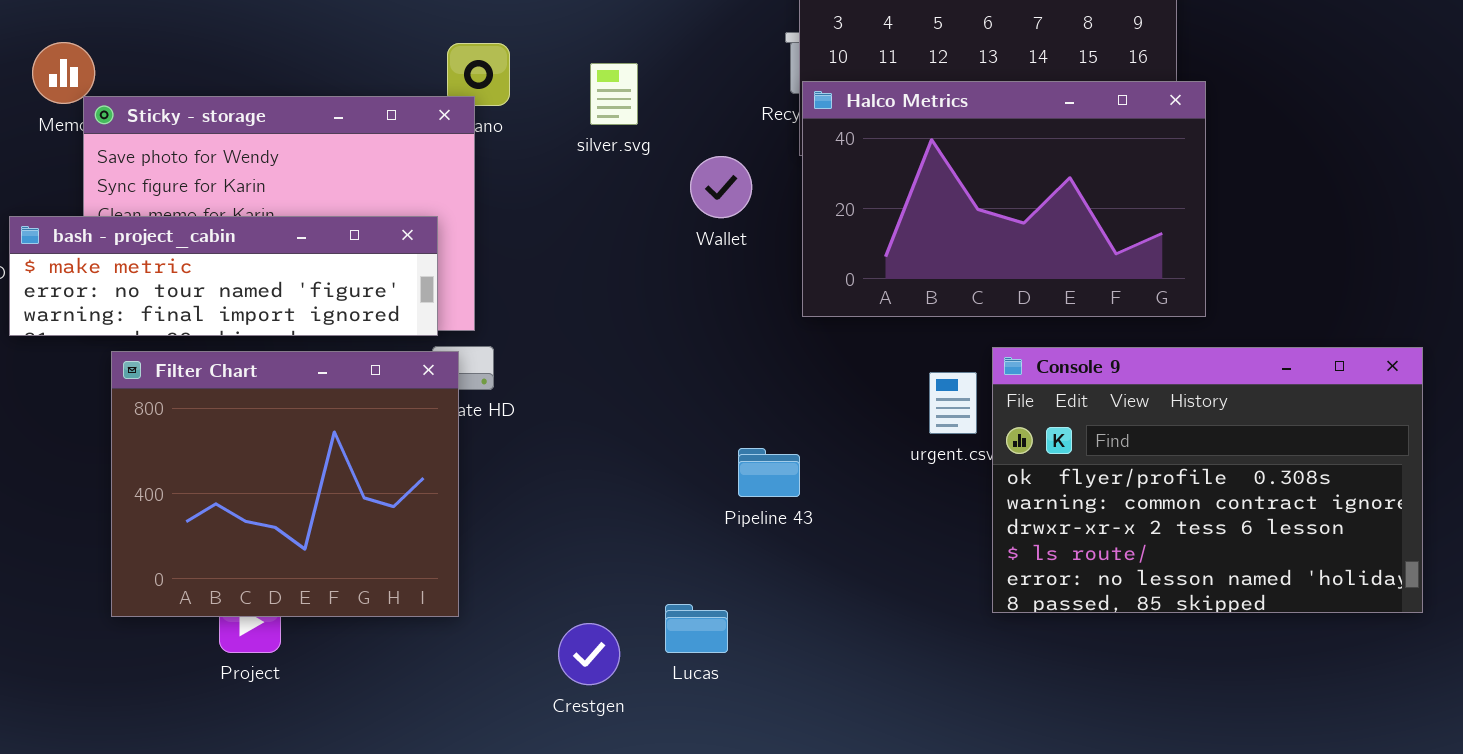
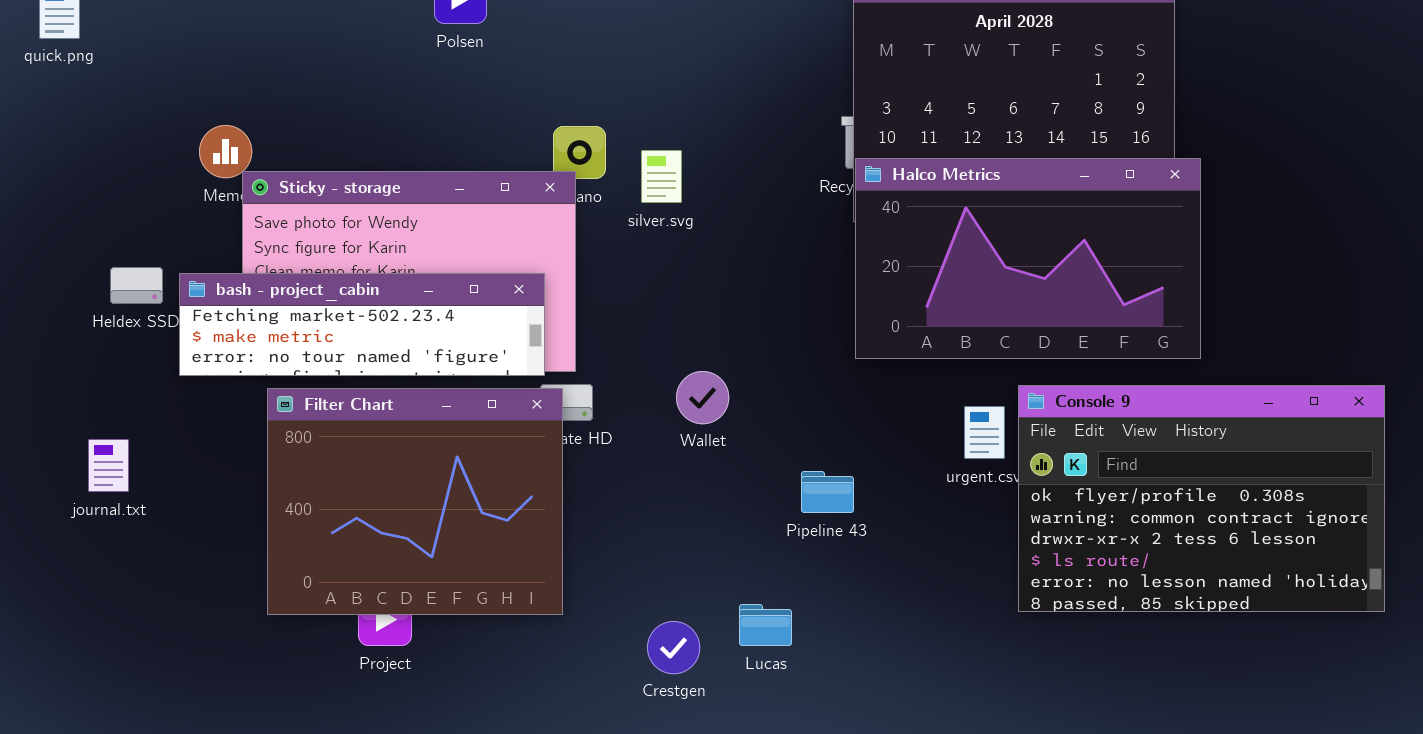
silver.svg: [590,63,638,125] -> [641,150,682,203], moved
Wallet: [690,156,752,218] -> [676,371,729,424], moved
bash - project_cabin: [9,216,438,336] -> [179,273,545,376], scrolled up 1 row

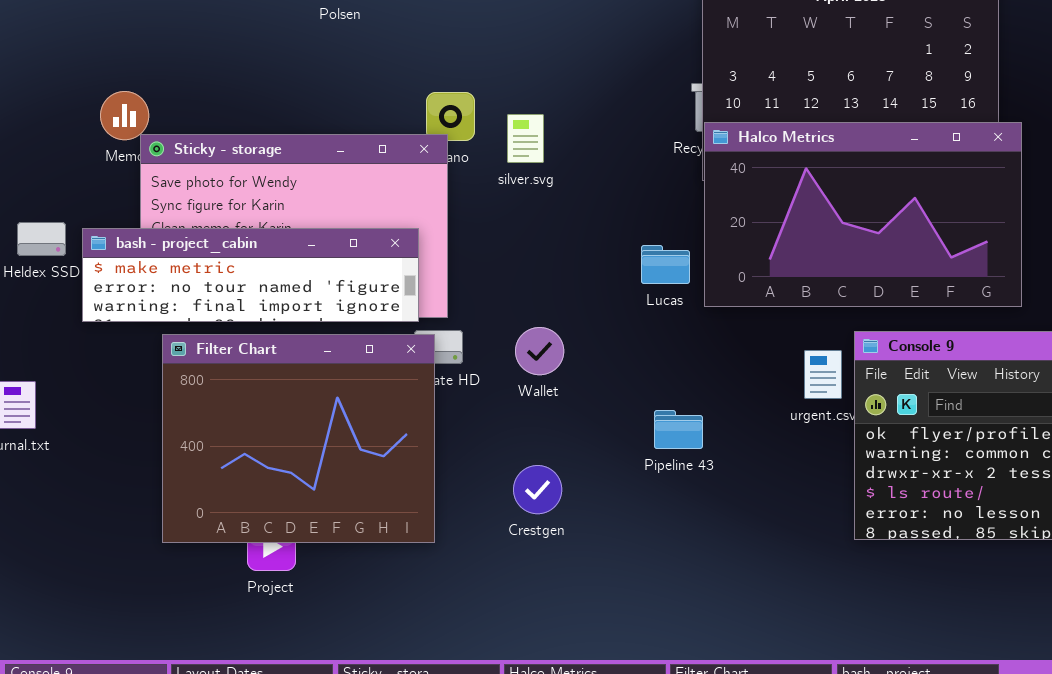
bash - project_cabin: [179,273,545,376] -> [82,228,419,322], scrolled down 1 row
Wallet: [676,371,729,424] -> [515,327,564,375], moved
Lucas: [739,604,792,646] -> [641,245,690,284], moved
Crestgen: [647,621,700,674] -> [513,465,562,514], moved

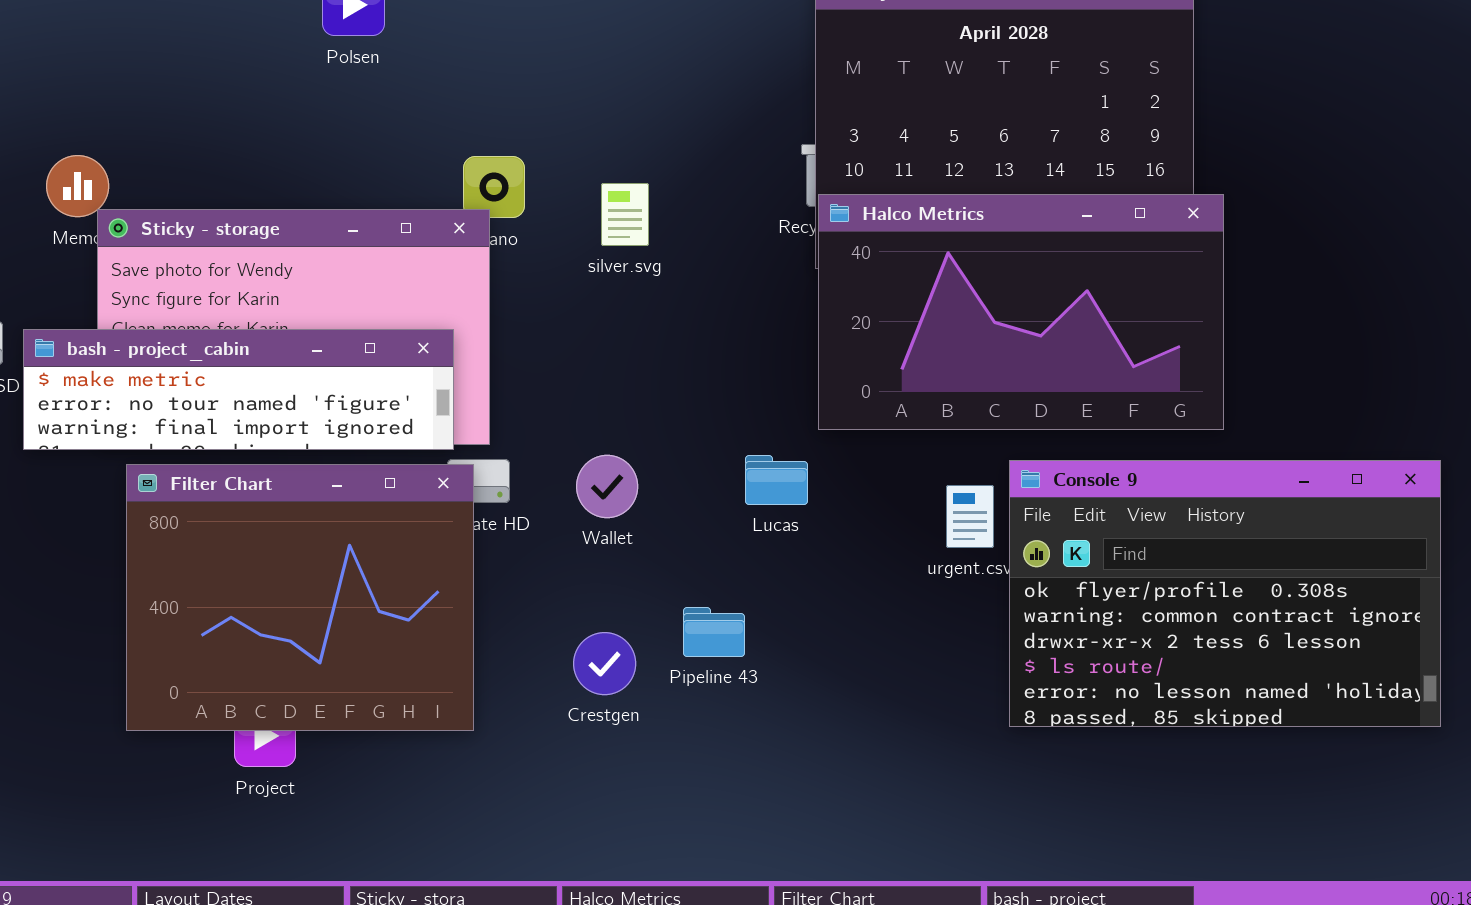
silver.svg: [507,114,544,163] -> [601,183,649,246], moved
Lucas: [641,245,690,284] -> [745,455,808,505], moved
Pipeline 43: [654,410,703,449] -> [683,607,745,657], moved

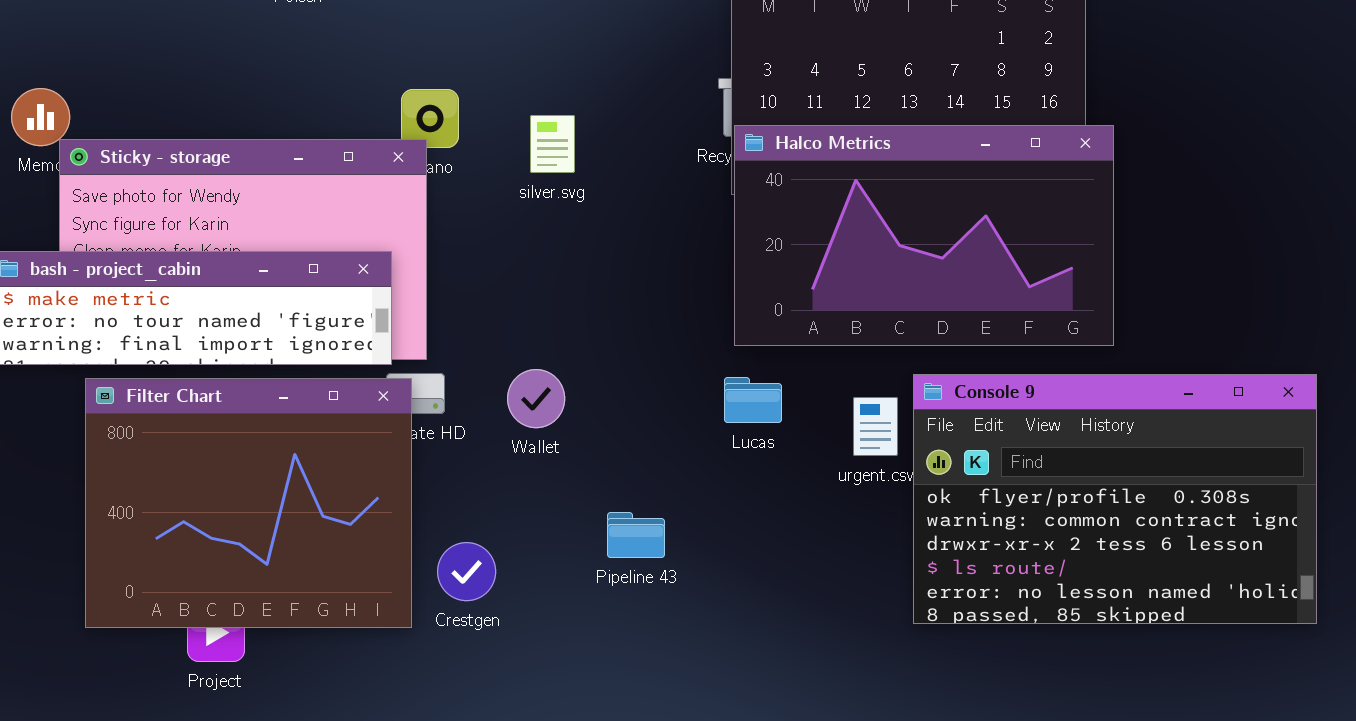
Lucas: [745,455,808,505] -> [724,377,782,423], moved
Crestgen: [573,632,636,695] -> [437,542,496,601], moved

